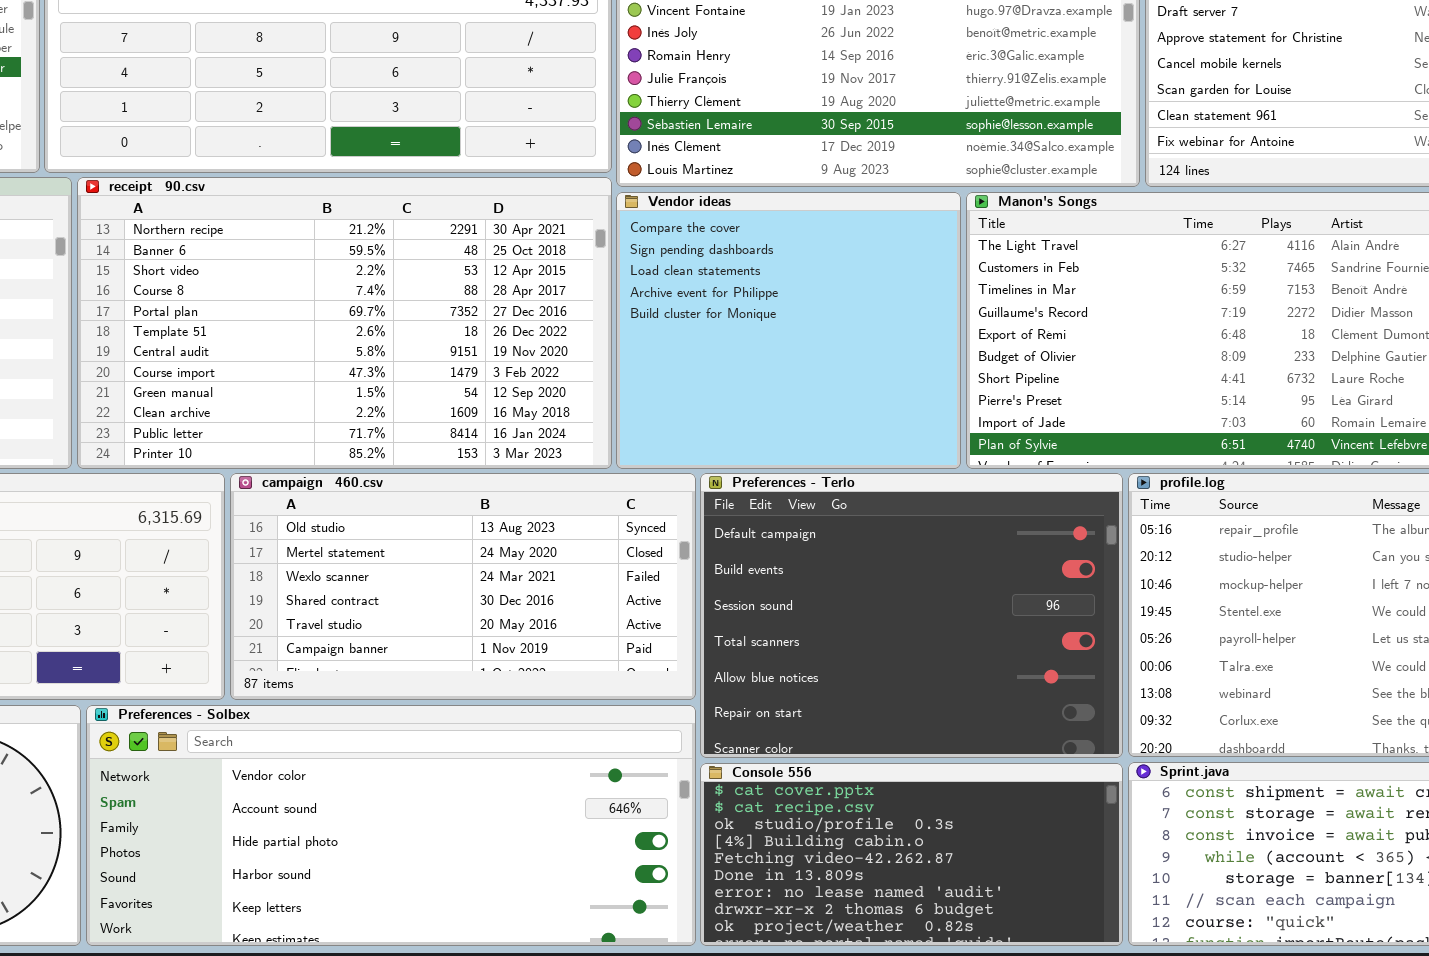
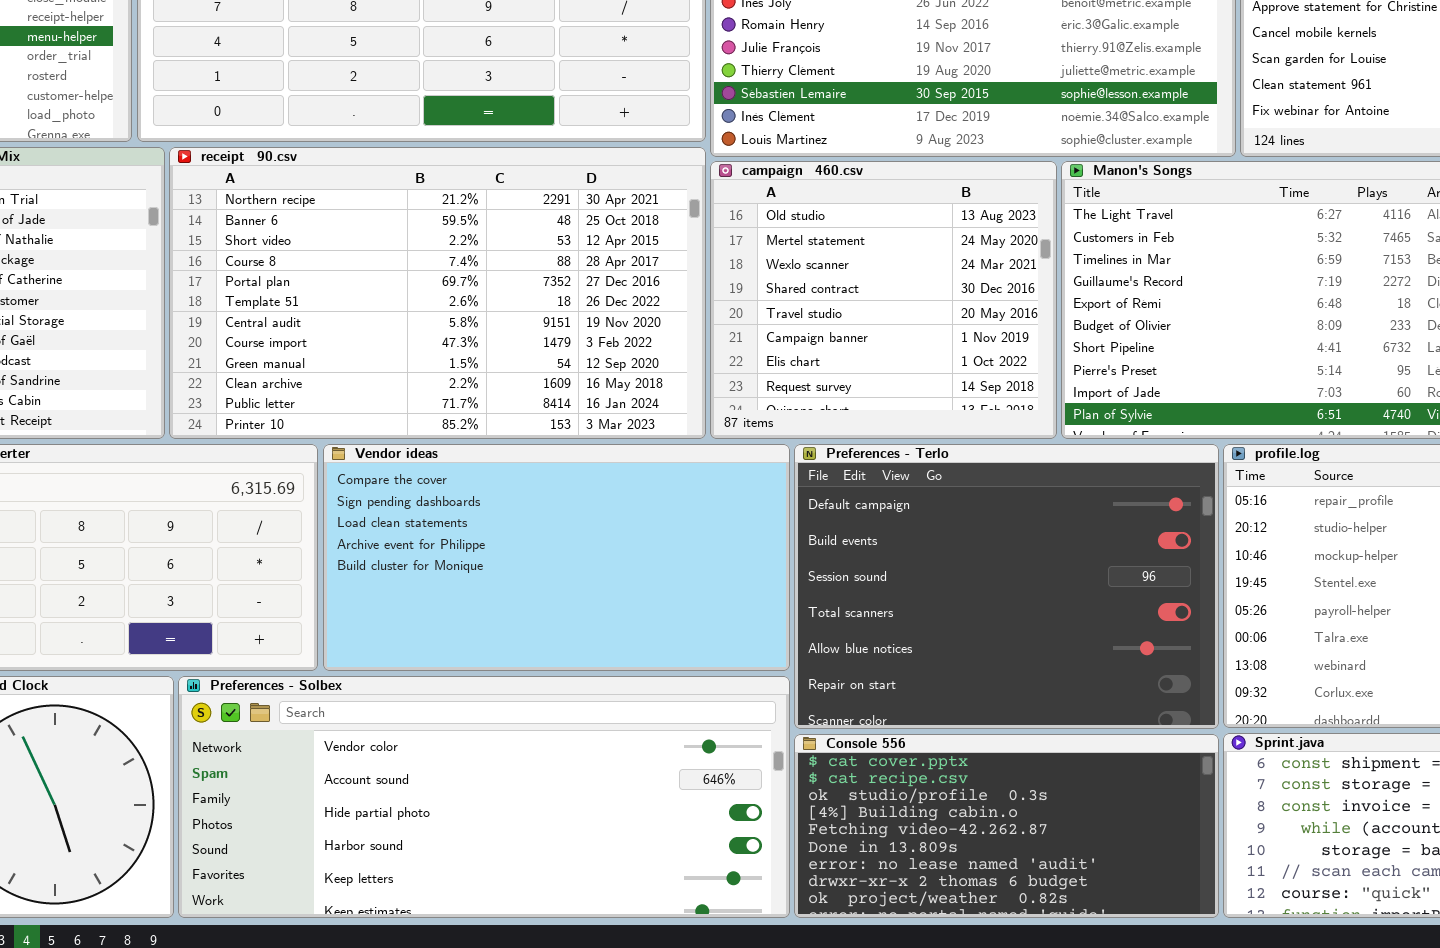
Vendor ideas: [616,192,961,469] -> [323,444,790,671], moved, resized
campaign_460.csv: [230,473,696,700] -> [710,161,1057,439], moved, resized

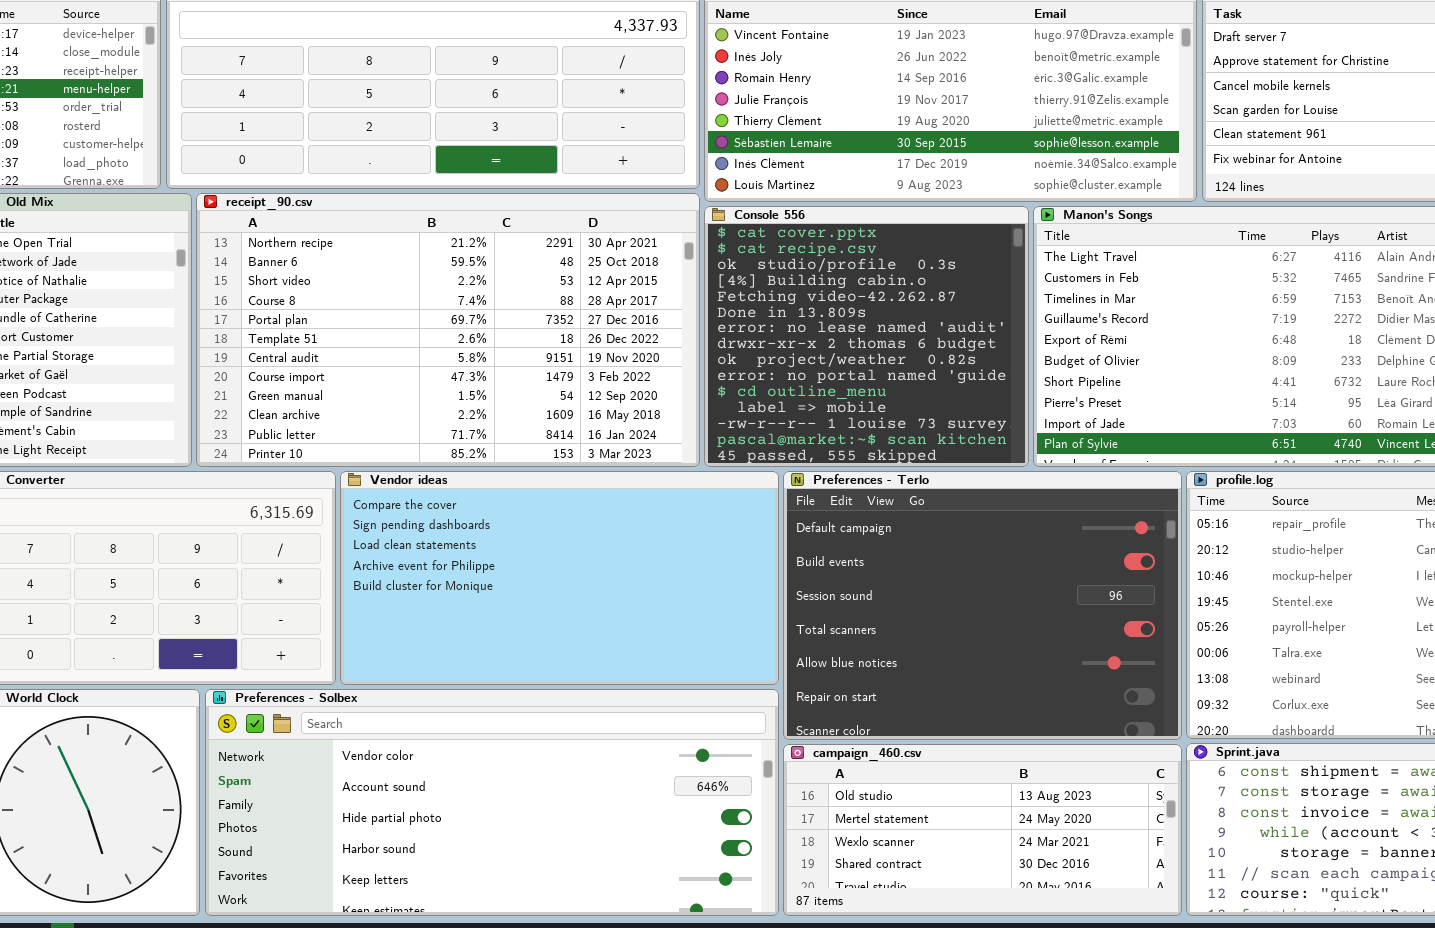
campaign_460.csv: [710,161,1057,439] -> [783,744,1182,916], moved, resized
Console 556: [794,734,1219,918] -> [704,206,1029,467], moved, resized

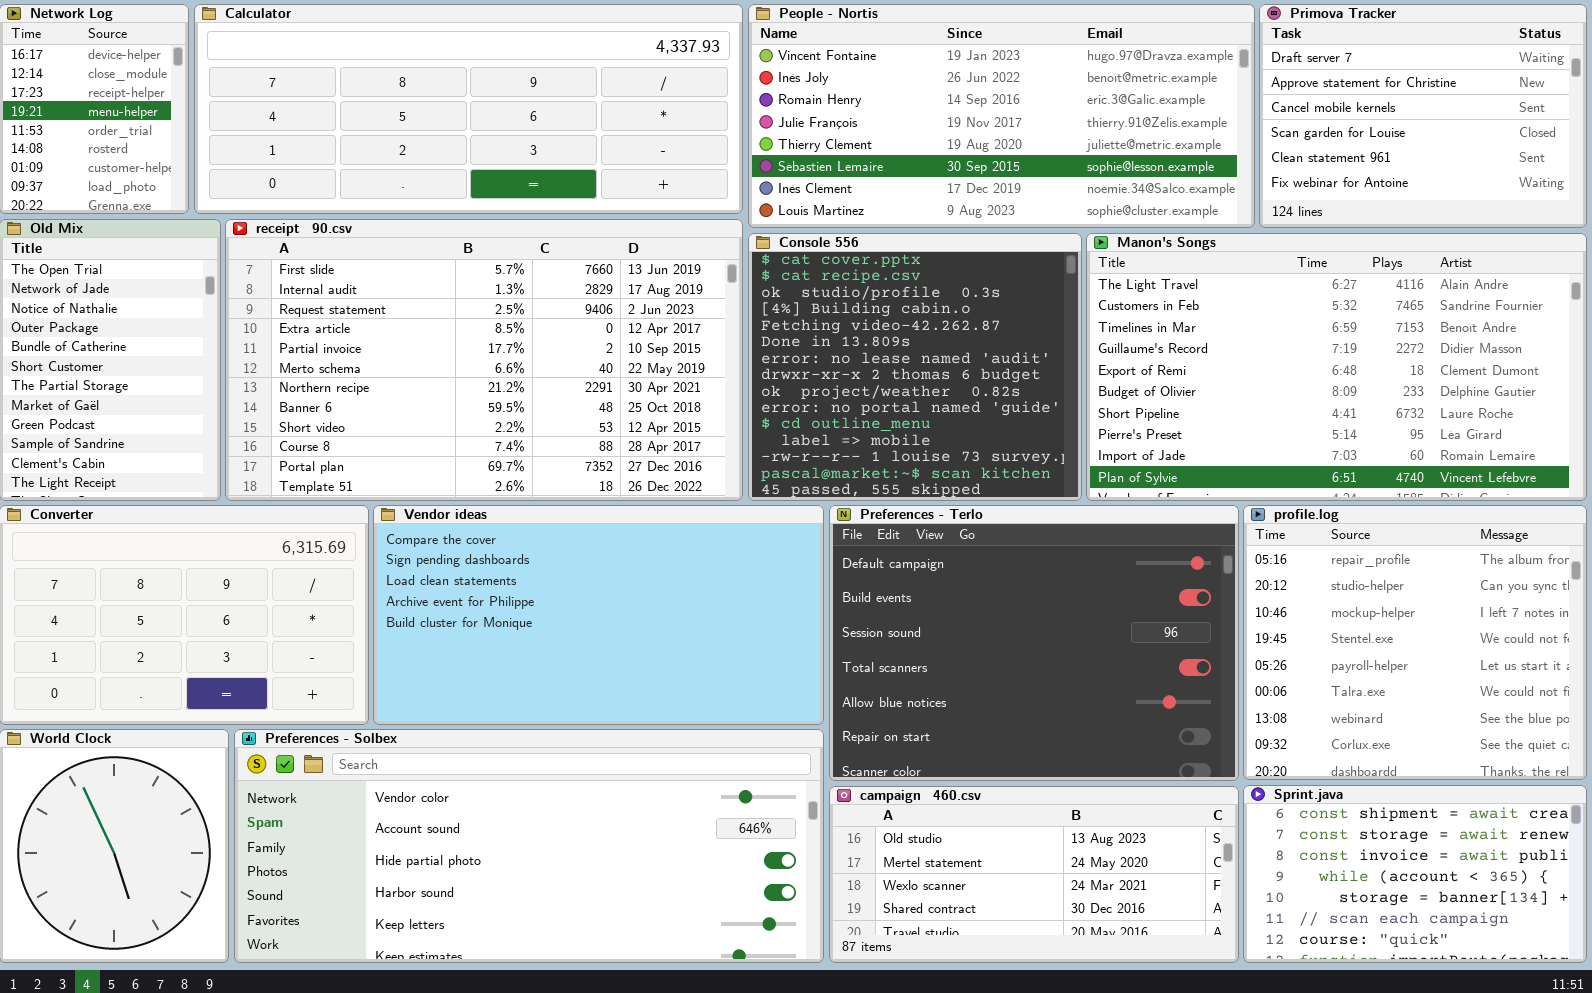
receipt_90.csv: [196,193,700,467] -> [225,219,743,501], scrolled up 6 rows

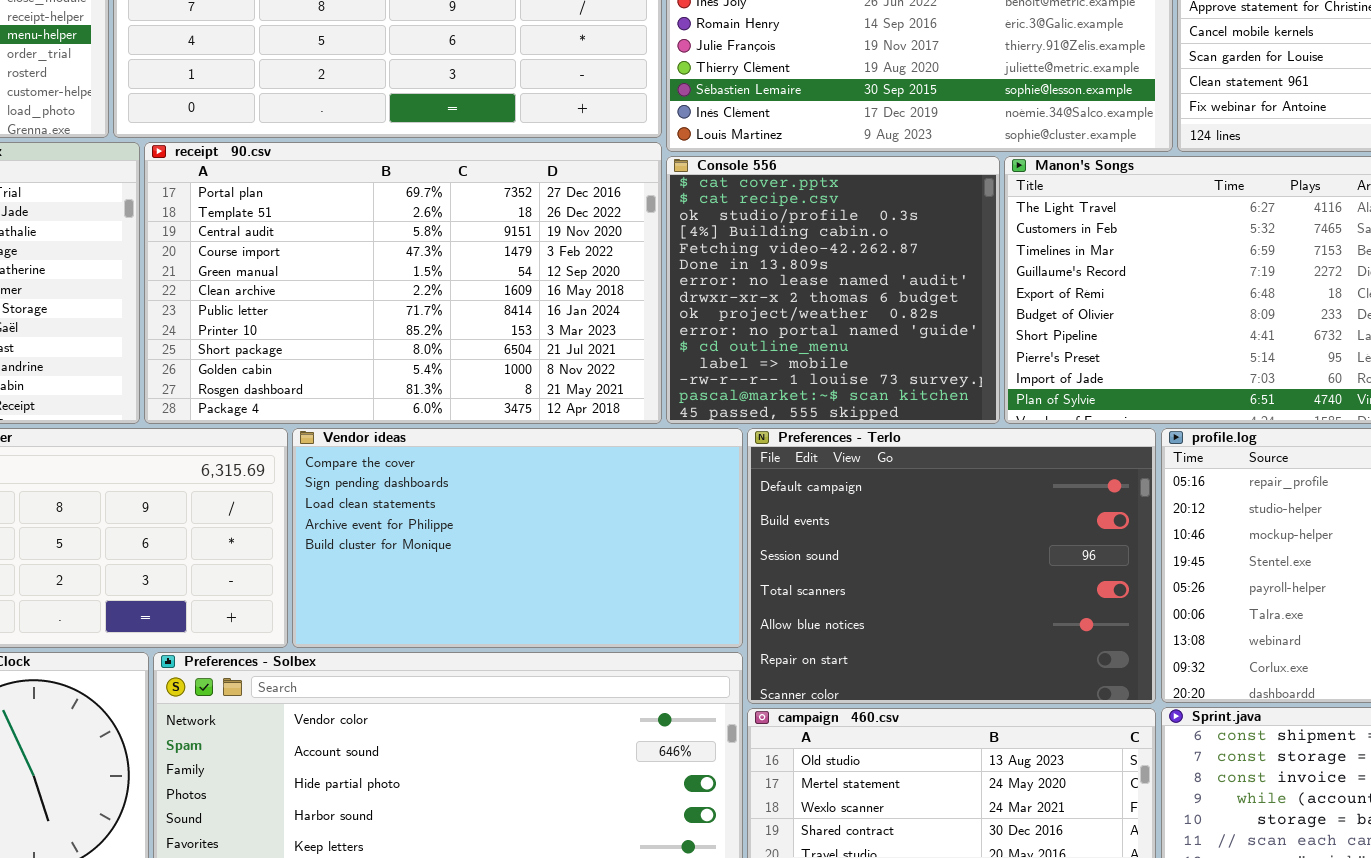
receipt_90.csv: [225,219,743,501] -> [144,142,662,424], scrolled down 10 rows

